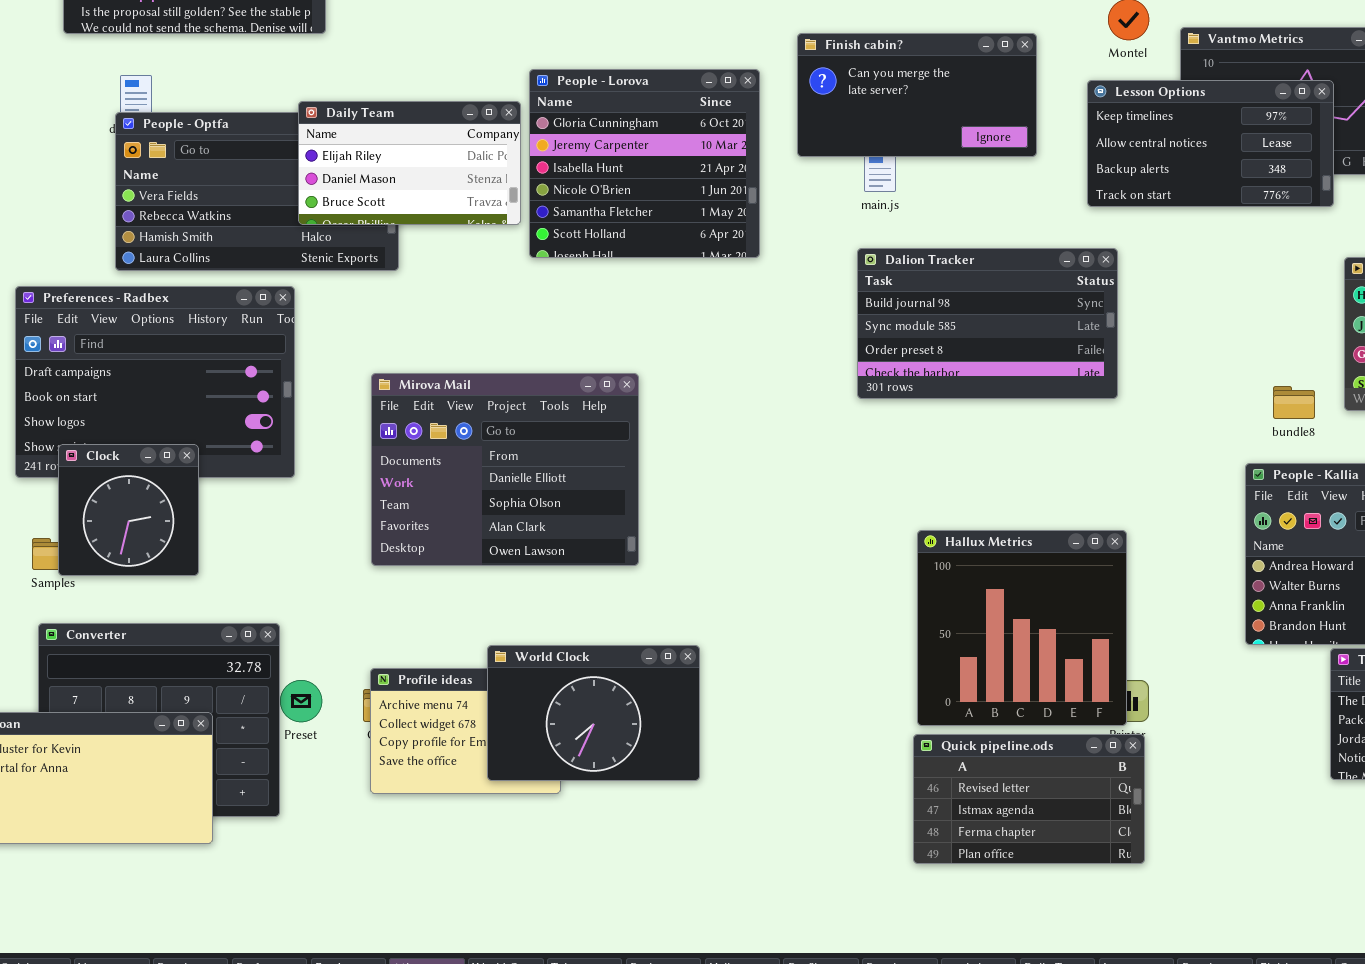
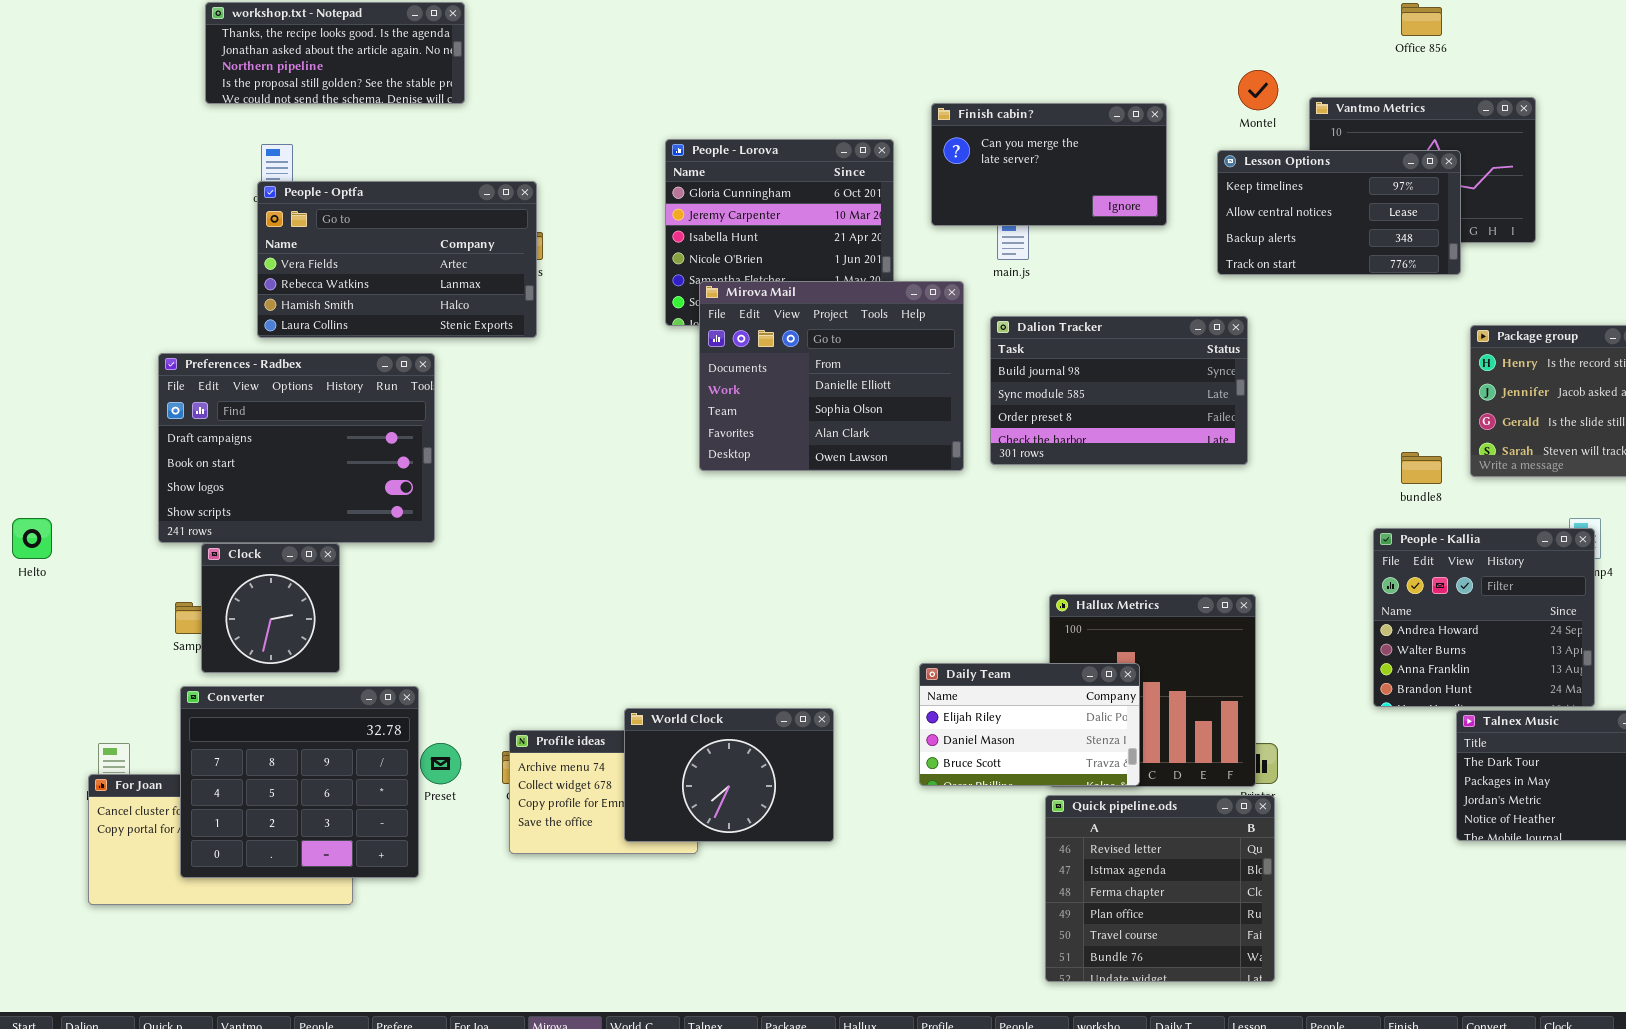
Daily Team: [298,101,521,225] -> [919,663,1140,786], moved
Mirova Mail: [371,373,639,566] -> [699,281,964,471], moved
Clock: [58,444,199,576] -> [201,543,340,673], moved
Converter: [38,623,280,817] -> [180,686,419,878], raised
Quick pipeline.ods: [913,734,1145,864] -> [1045,795,1275,982], resized

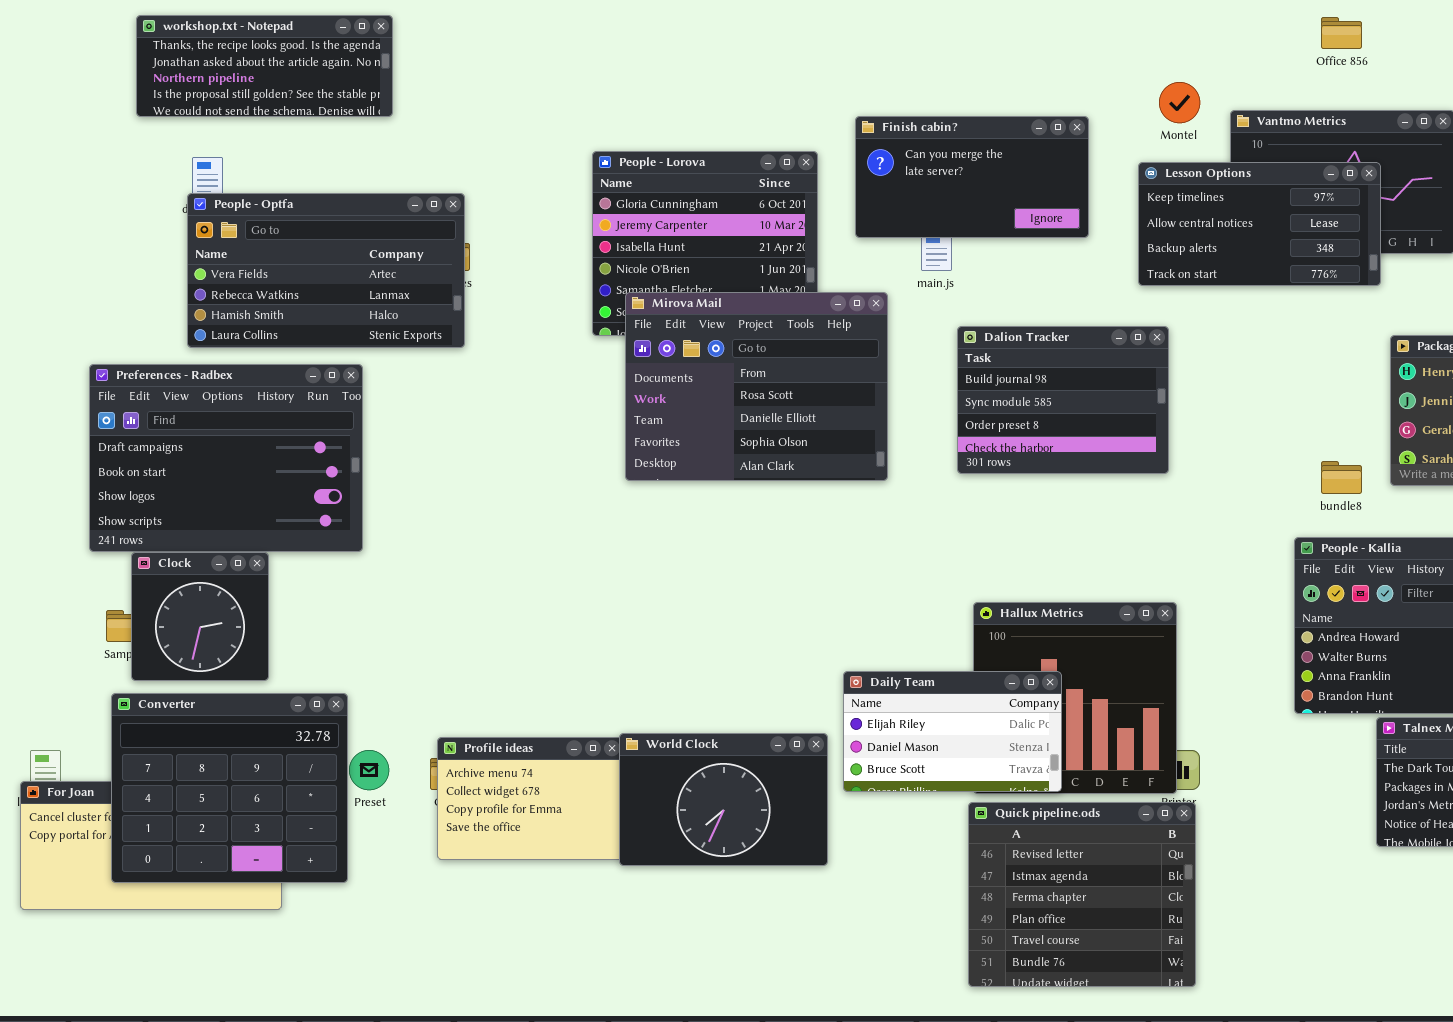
Mirova Mail: [699,281,964,471] -> [625,292,888,481], scrolled up 1 row
Dalion Tracker: [990,316,1248,465] -> [957,326,1169,474], resized
World Clock: [624,708,834,842] -> [619,733,828,866], moved

